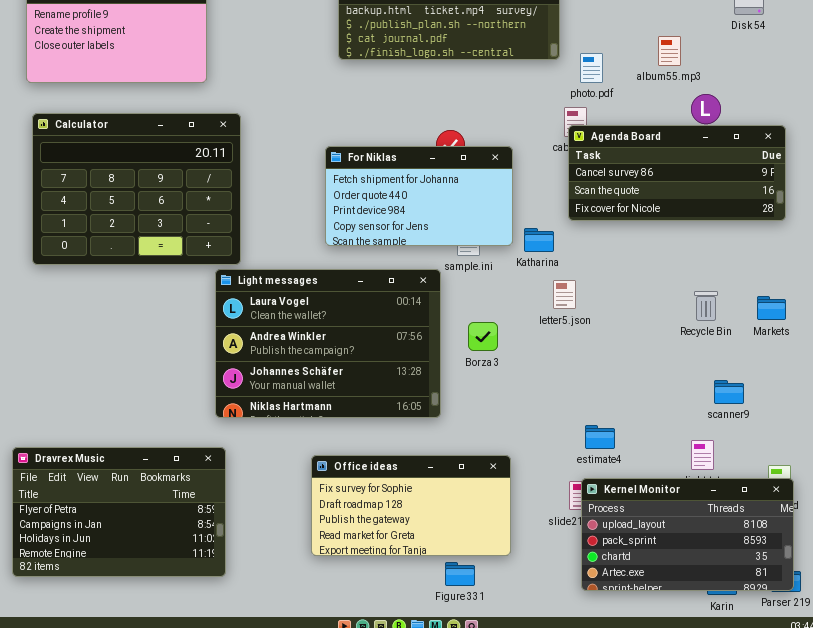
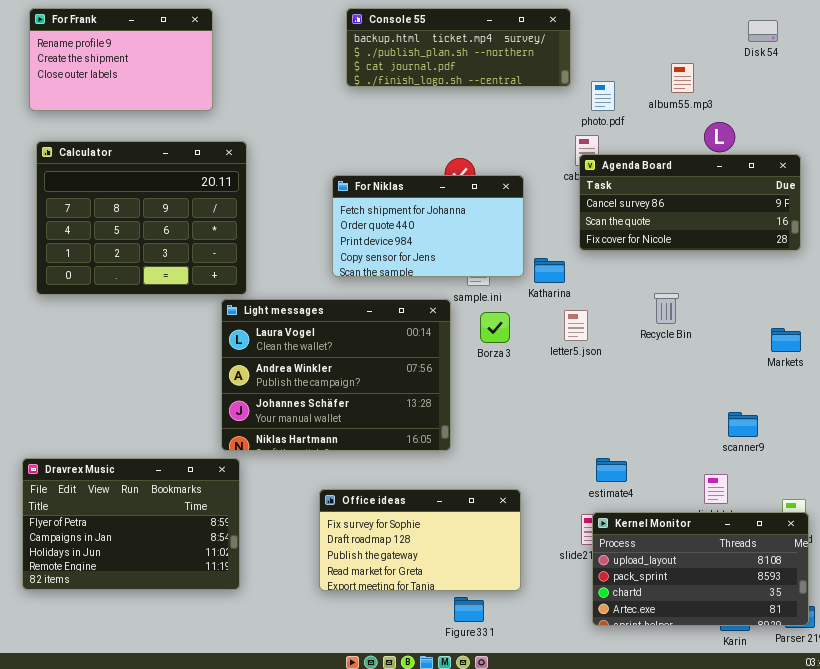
Recycle Bin: [694,291,718,321] -> [654,293,679,324], moved
Borza 3: [468,322,498,351] -> [480,312,510,343], moved
Dravrex Music: [12,447,226,577] -> [22,458,240,590], moved

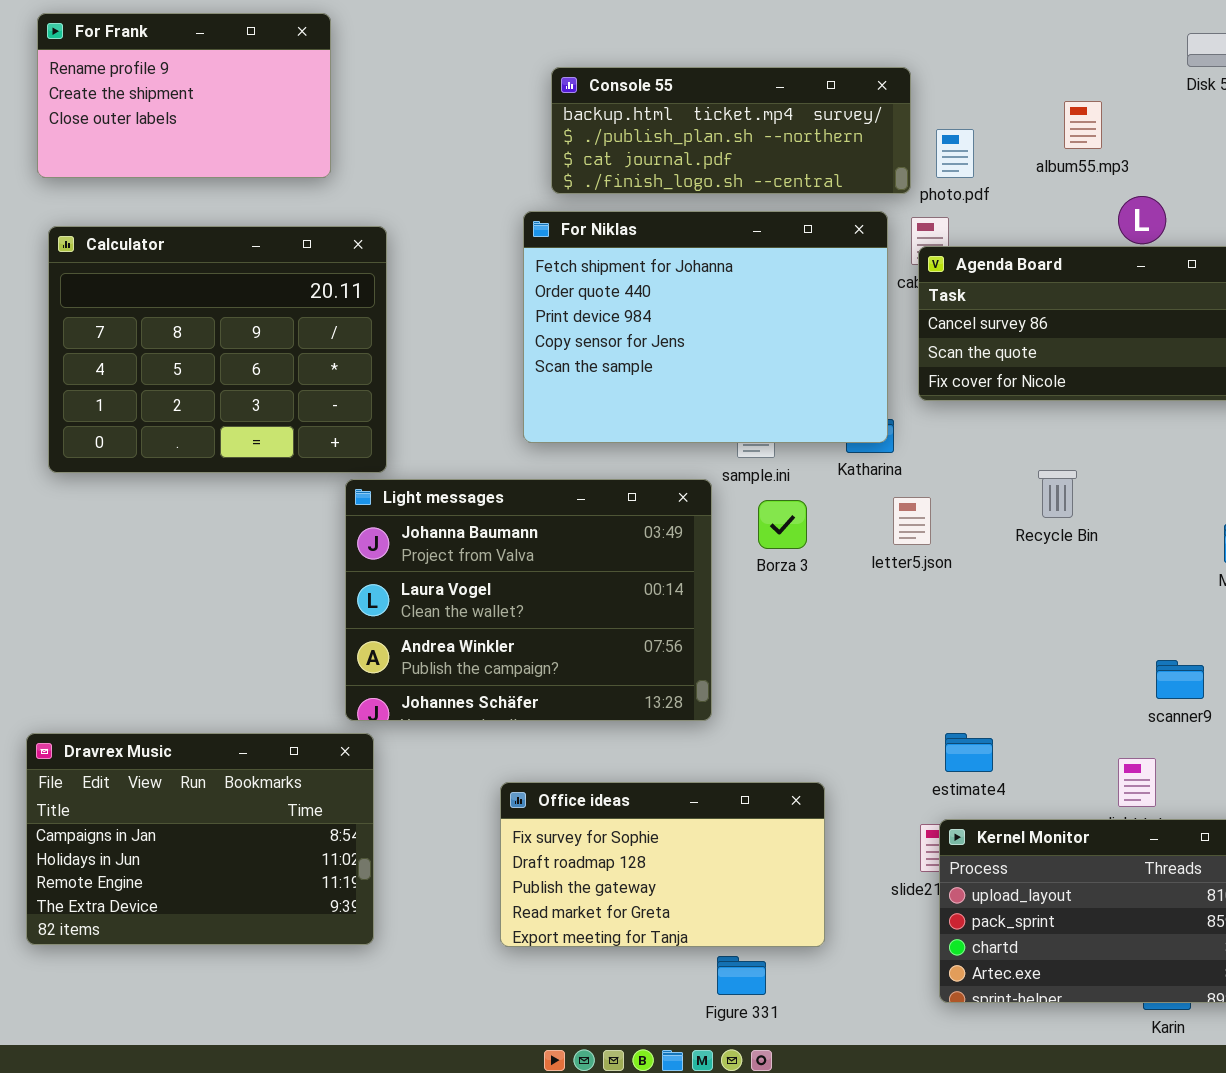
Console 55: [346,8,571,87] -> [551,67,911,194], moved
For Niklas: [332,175,524,277] -> [523,211,888,443], resized
Light messages: [221,299,451,451] -> [345,479,712,721], scrolled up 1 row
Dravrex Music: [22,458,240,590] -> [26,733,374,945], scrolled down 1 row

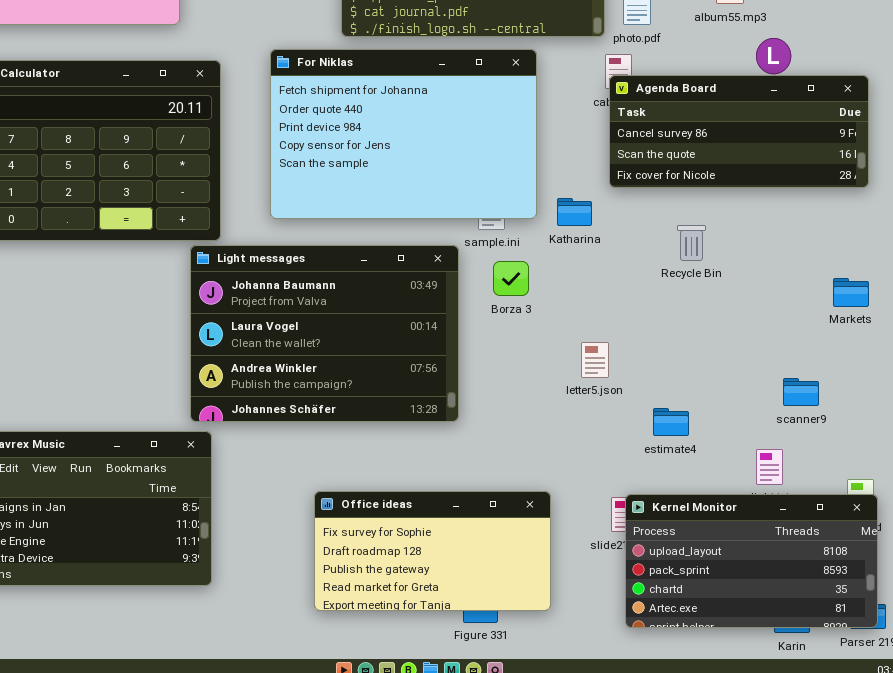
For Niklas: [523,211,888,443] -> [270,49,537,219], moved
Recycle Bin: [1038,470,1077,518] -> [677,225,706,261], moved
letter5.json: [893,497,931,545] -> [581,342,609,378], moved
estimate4: [945,733,993,772] -> [653,408,689,436], moved
Office ideas: [500,782,825,947] -> [314,491,551,611], moved

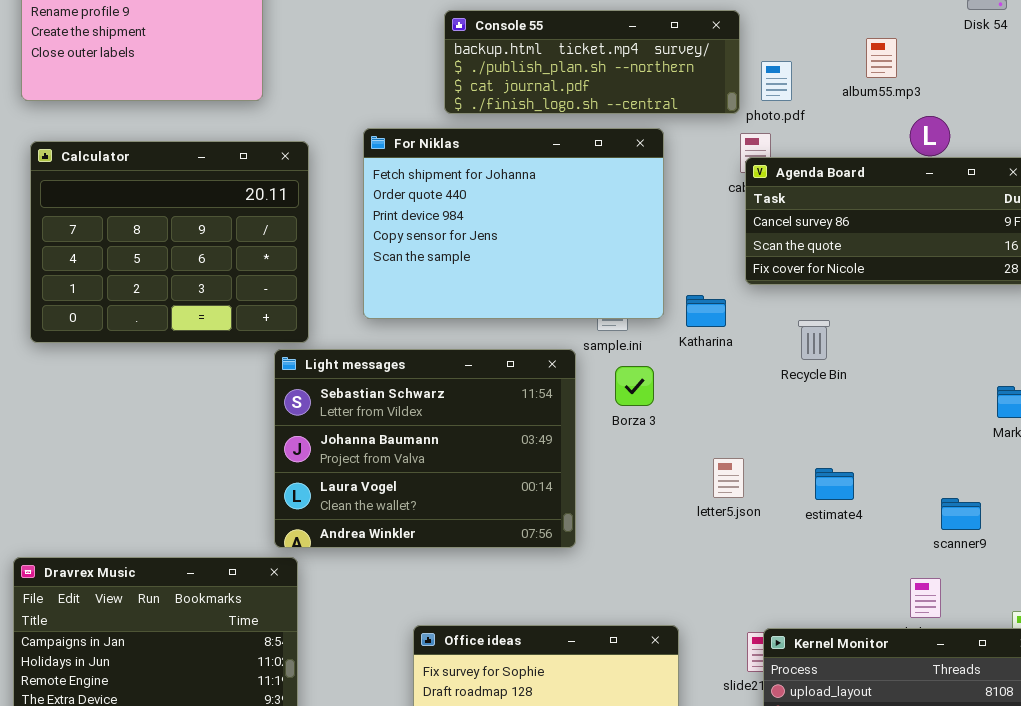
Recycle Bin: [677,225,706,261] -> [798,320,830,360], moved
Light messages: [190,245,459,422] -> [274,349,576,548], scrolled up 1 row
estimate4: [653,408,689,436] -> [815,468,854,500], moved

